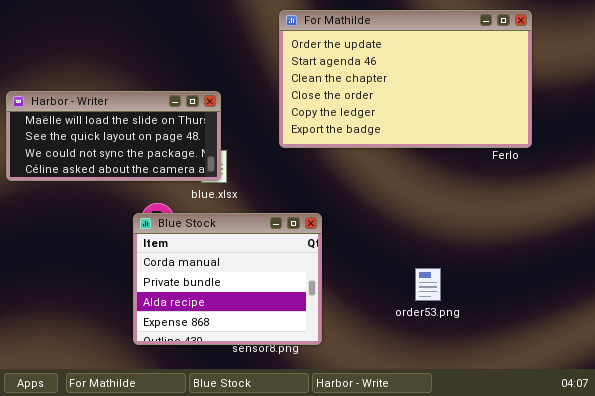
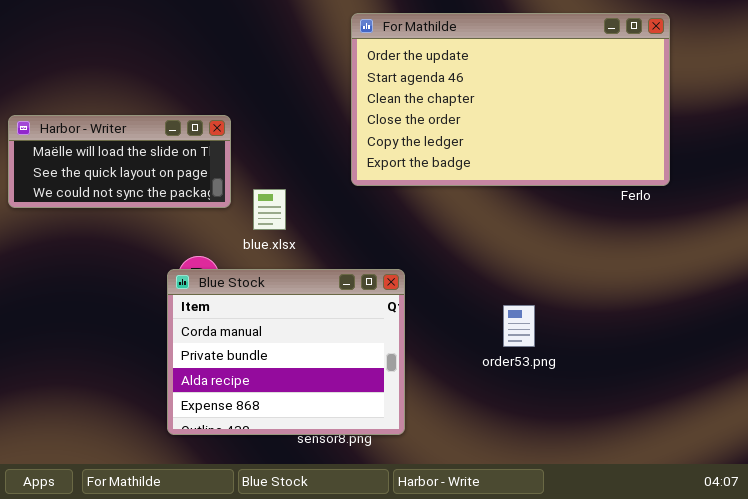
Harbor - Writer: [6,91,221,181] -> [8,115,231,208], resized
order53.png: [415,268,441,301] -> [503,305,535,347], moved

